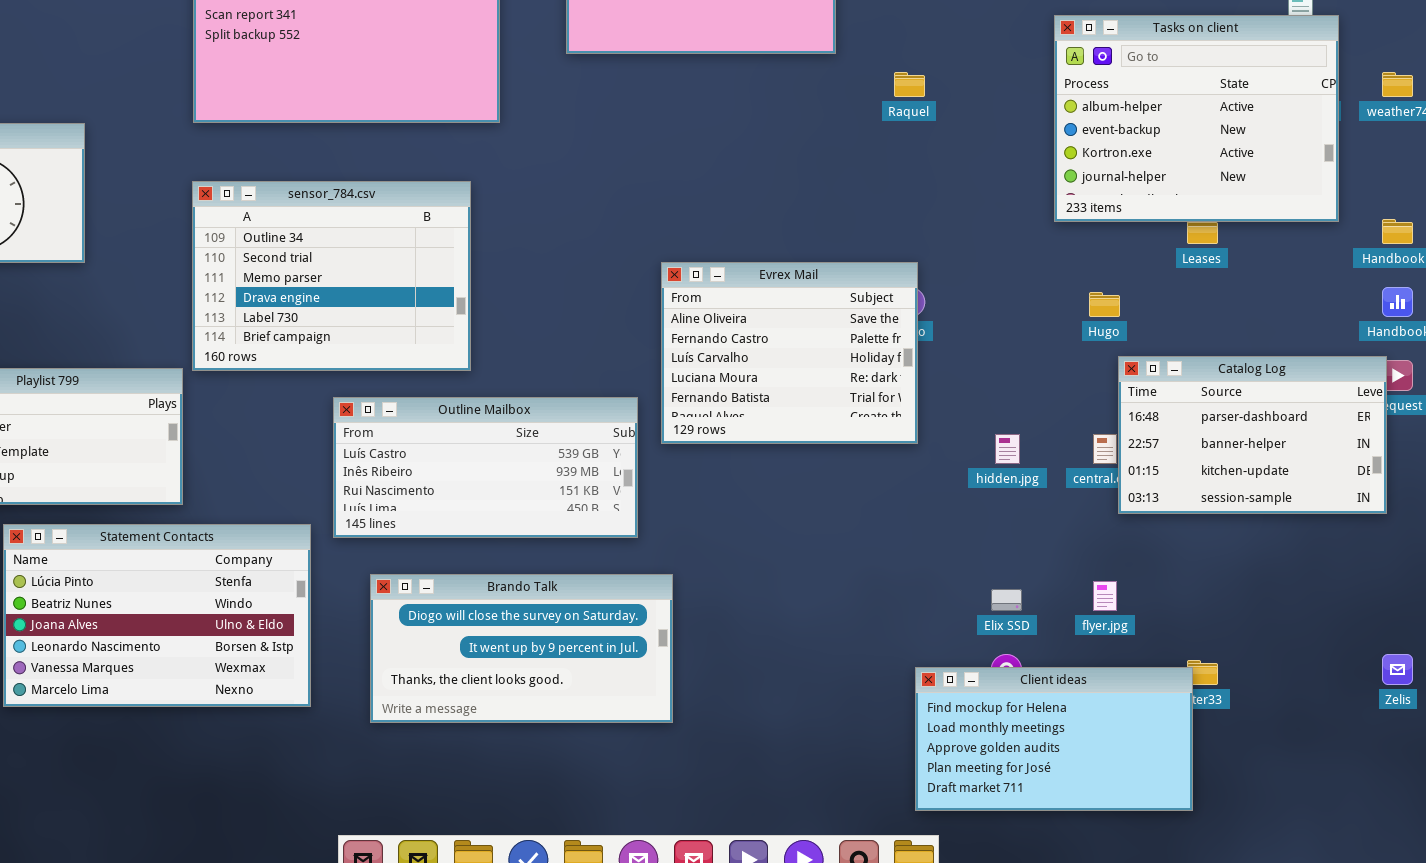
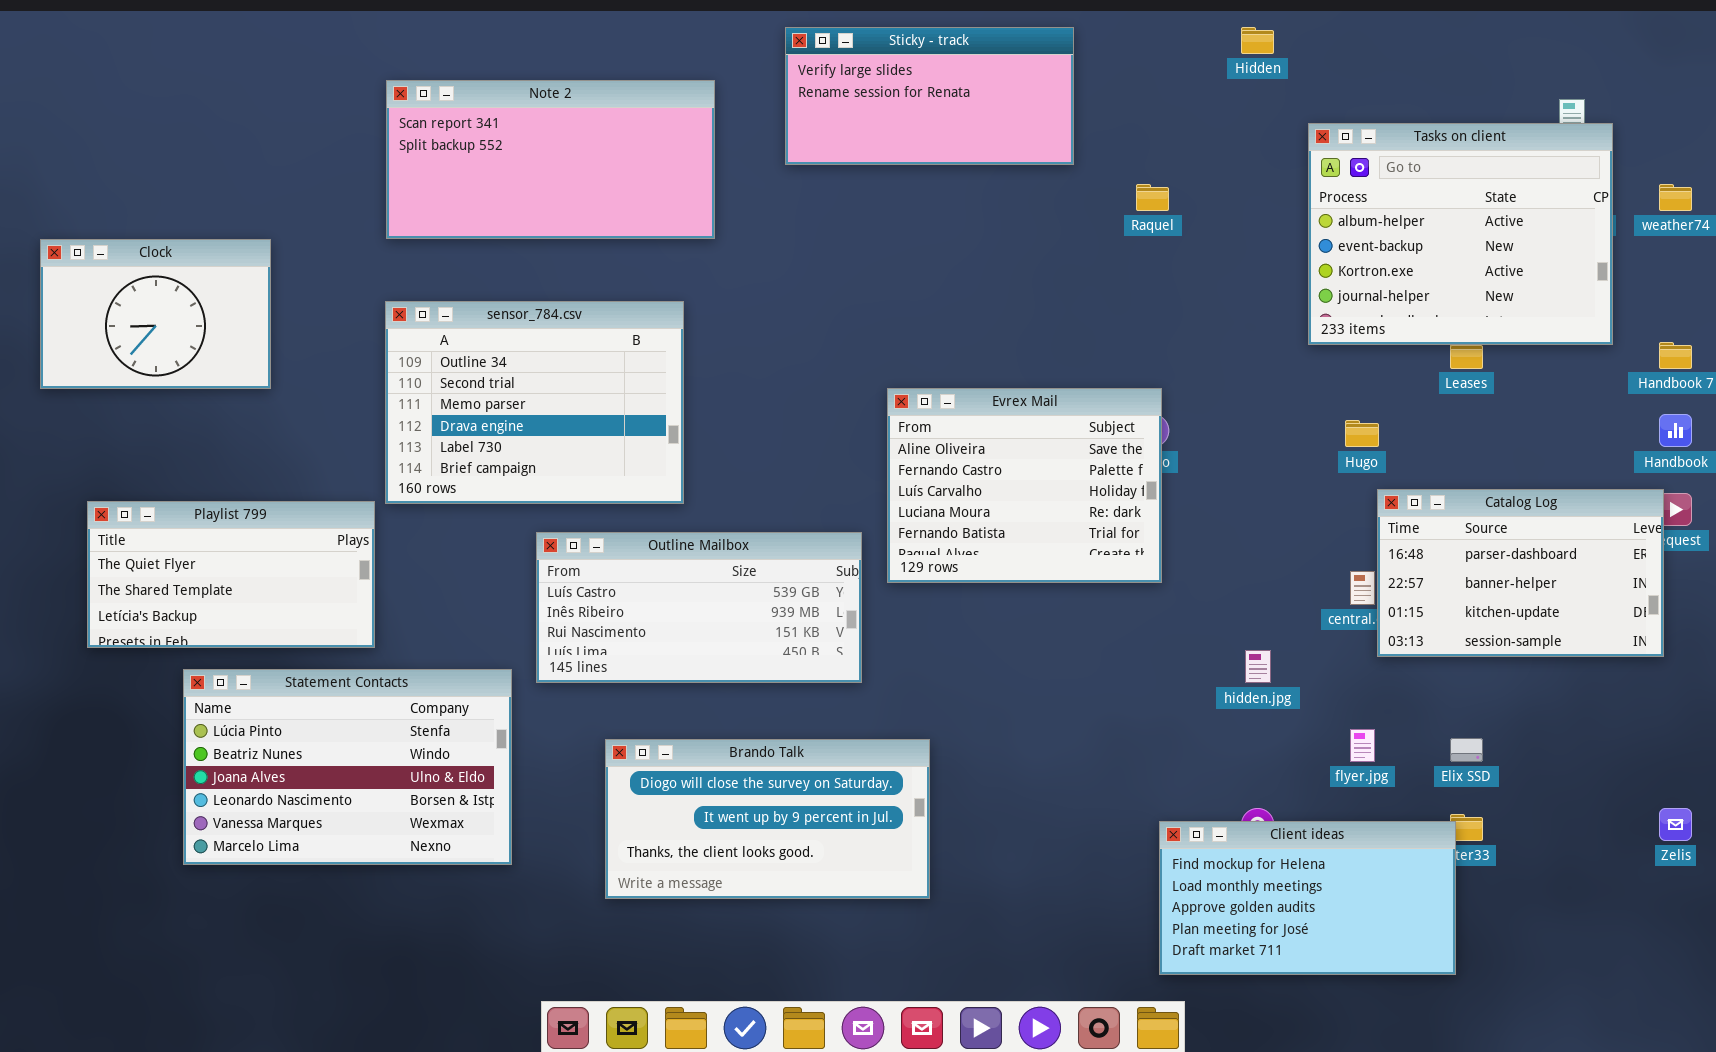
hidden.jpg: [995,434,1020,464] -> [1245,650,1271,683], moved
Brando Talk: [370,574,673,723] -> [605,739,930,899], moved
Elix SSD: [991,589,1022,611] -> [1450,738,1483,762], moved

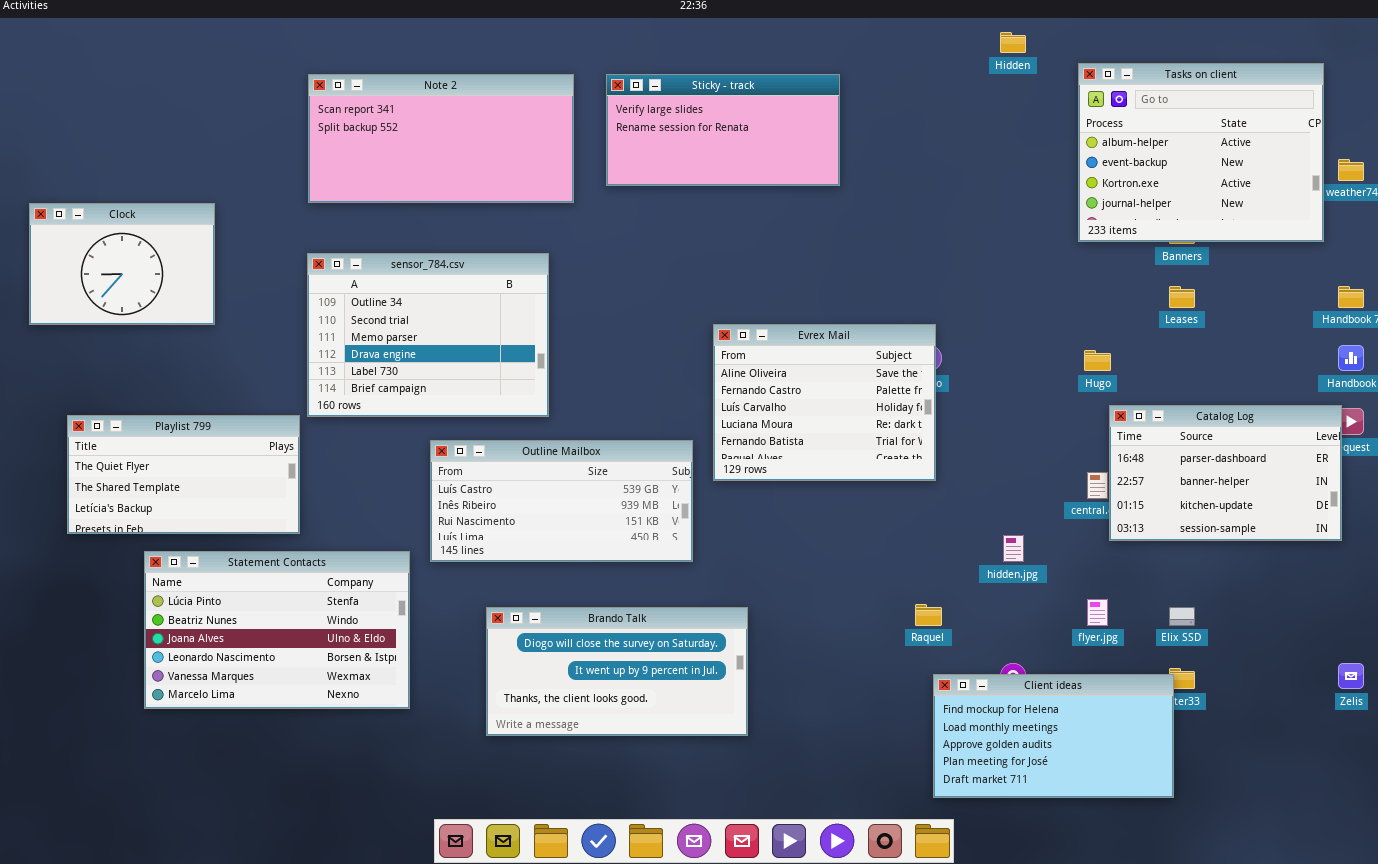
Sticky - track: [785,27,1074,165] -> [606,74,840,186], moved
Tasks on client: [1308,123,1613,345] -> [1078,63,1324,242], moved
Raquel: [1136,184,1169,211] -> [915,604,942,626], moved

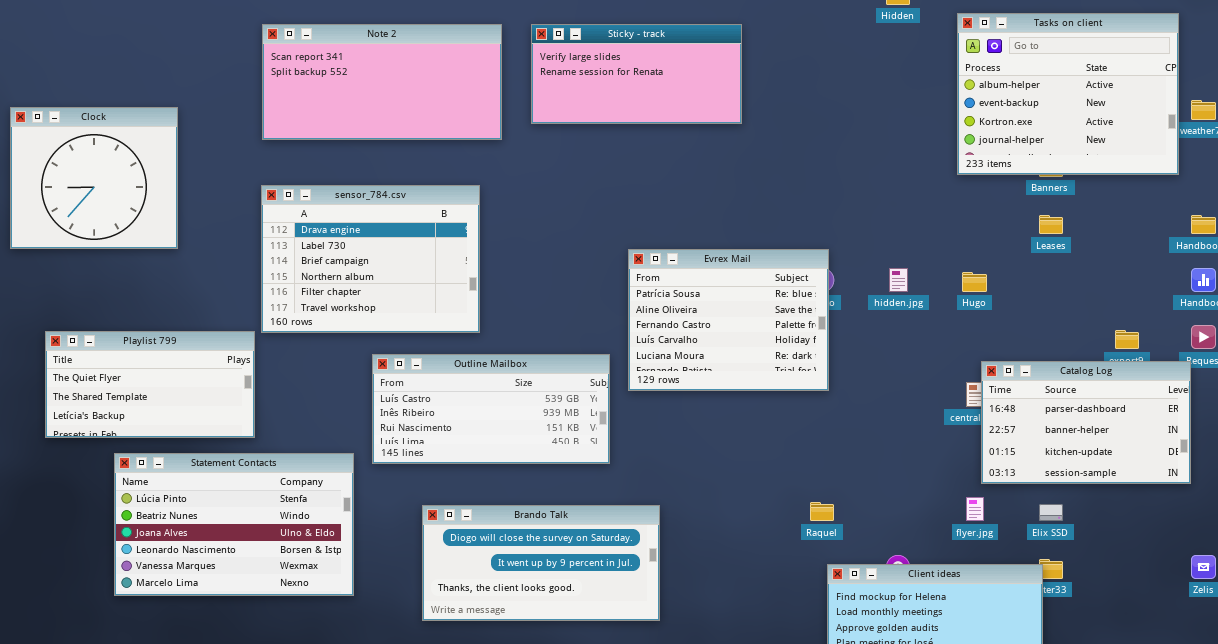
Clock: [29,203,215,325] -> [10,107,178,249], resized
sensor_784.csv: [307,253,549,417] -> [261,185,480,333], scrolled down 3 rows
Evrex Mail: [713,324,936,481] -> [628,249,829,391], scrolled up 1 row
Catalog Log: [1109,405,1342,541] -> [981,361,1191,484], moved
hidden.jpg: [1003,535,1024,562] -> [889,268,908,292], moved

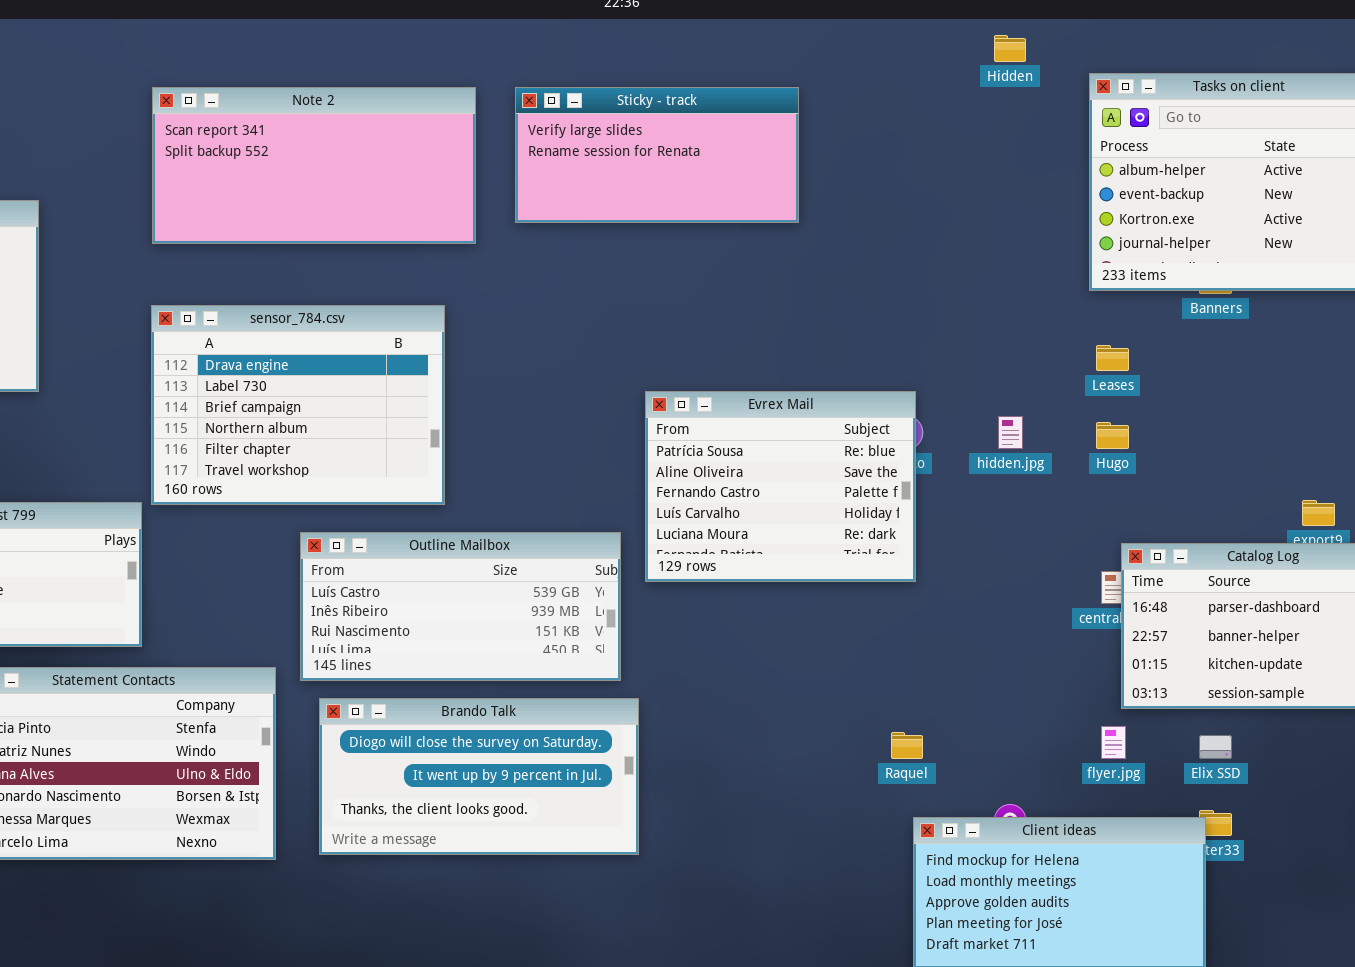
Leases: [1039,215,1063,234] -> [1096,345,1129,371], moved
Brando Talk: [422,505,660,621] -> [319,698,639,855], moved

